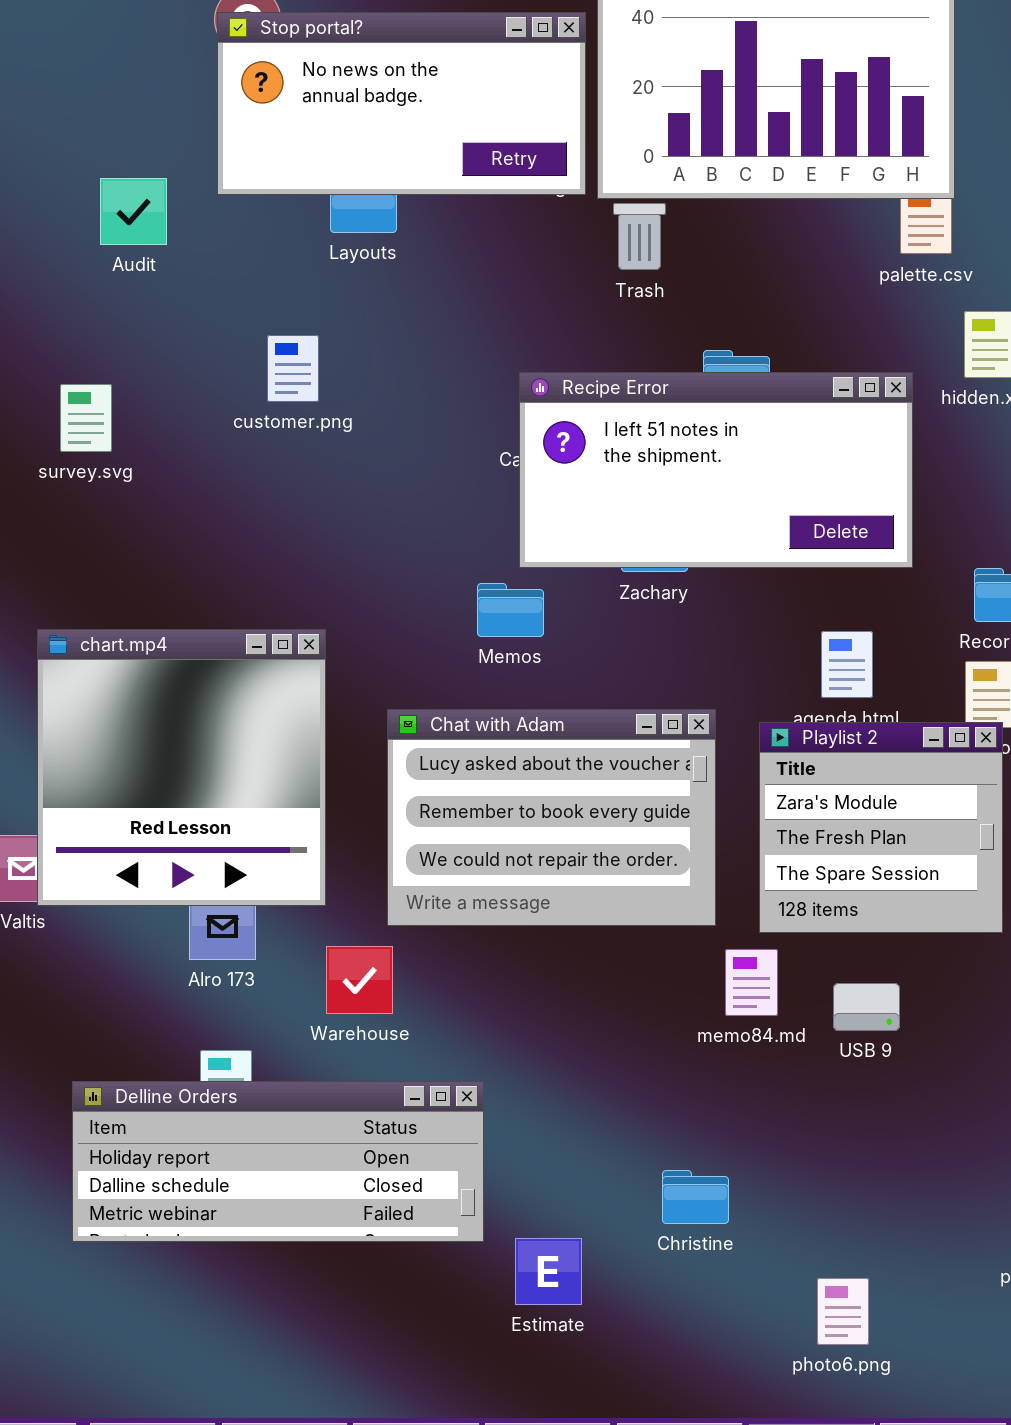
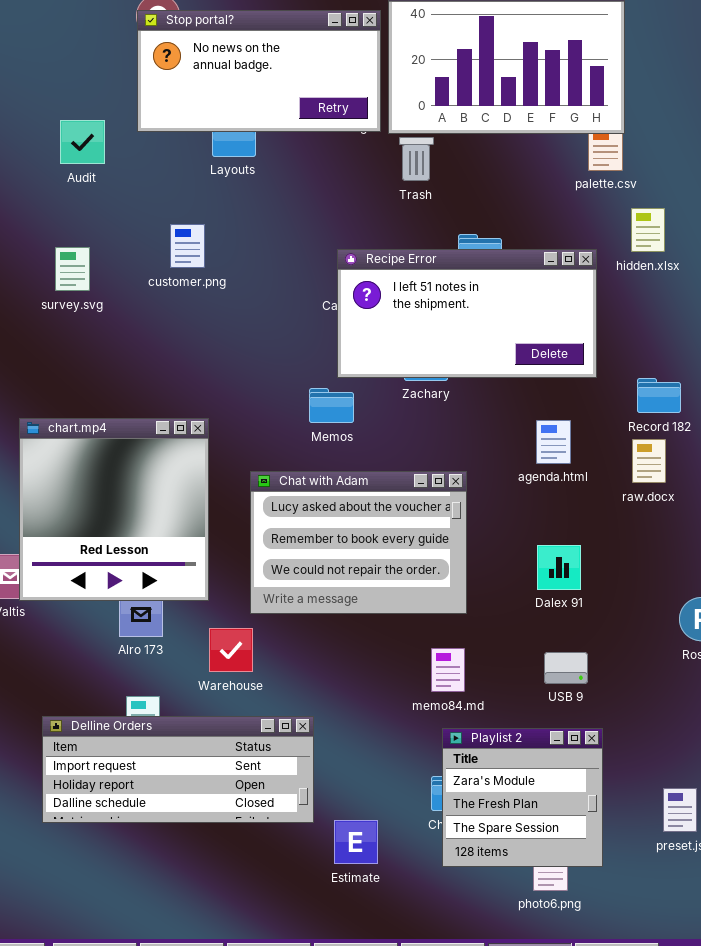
survey.svg: [60,384,112,452] -> [55,247,90,291], moved
Playlist 2: [759,722,1003,933] -> [442,728,603,867], moved
memo84.md: [725,949,778,1016] -> [431,648,465,692], moved
Delline Orders: [72,1081,484,1242] -> [42,716,314,823], scrolled up 1 row

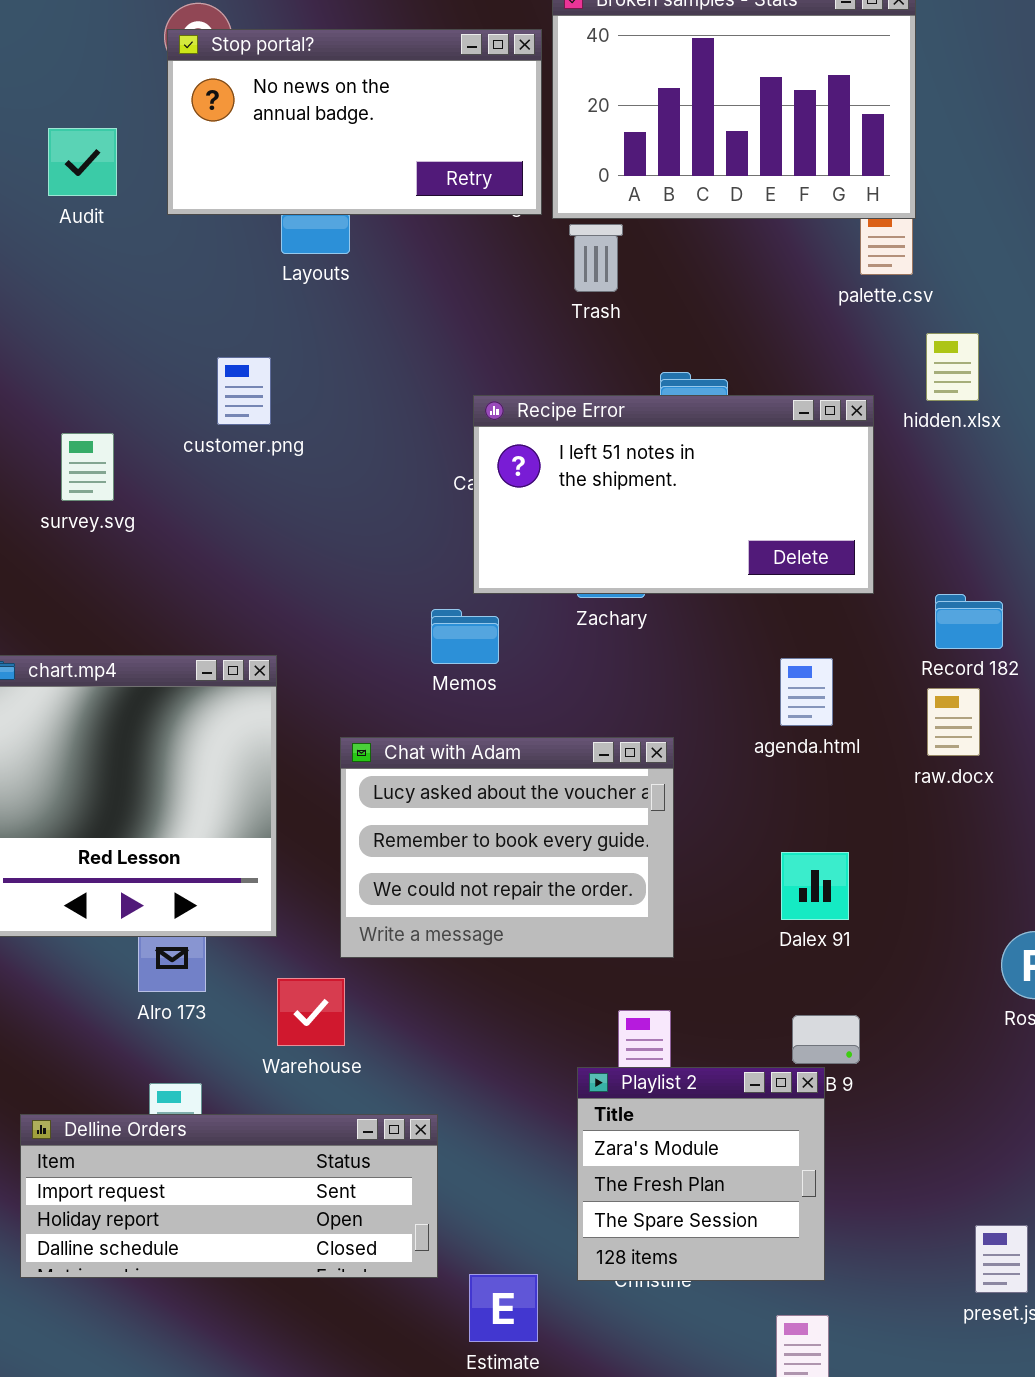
Audit: [60,120,105,164] -> [48,128,117,196], moved
survey.svg: [55,247,90,291] -> [61,433,114,501], moved
Playlist 2: [442,728,603,867] -> [577,1067,825,1281], moved

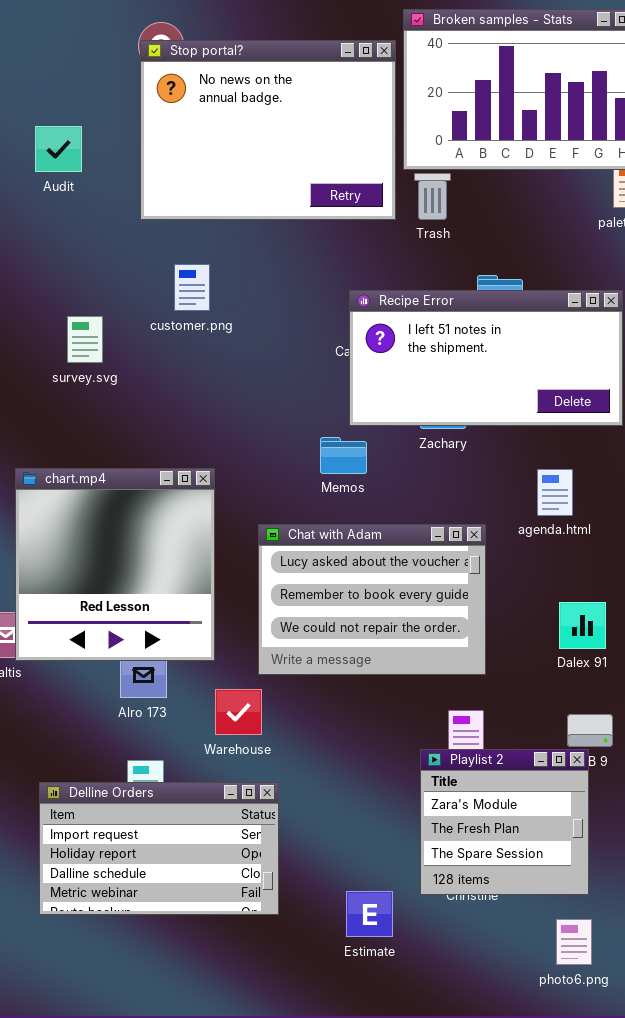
Stop portal?: [167,29,542,215] -> [140,40,396,220], resized
Audit: [48,128,117,196] -> [35,126,82,172], moved
agenda.html: [780,658,833,726] -> [537,469,573,516], moved
Delline Orders: [20,1114,438,1278] -> [39,782,279,915], resized

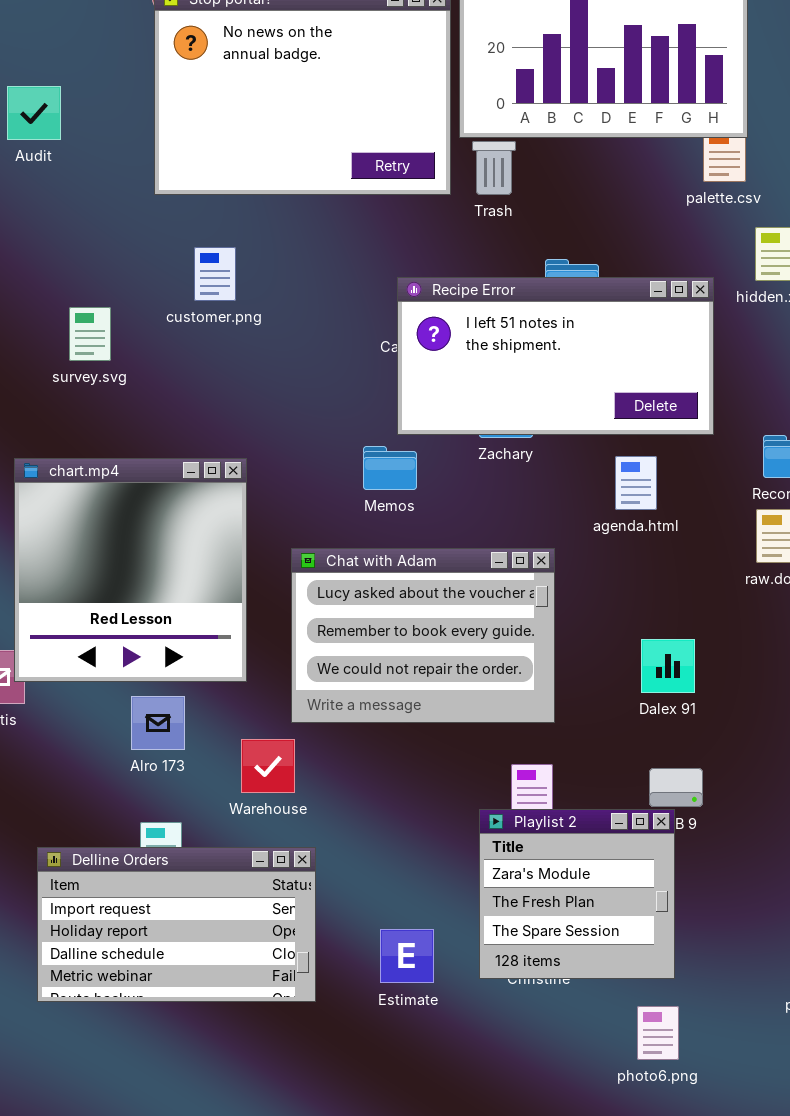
Audit: [35,126,82,172] -> [7,86,61,140], moved
chart.mp4: [15,468,215,661] -> [14,458,247,682], moved
agenda.html: [537,469,573,516] -> [615,456,657,510], moved
Estimate: [346,891,393,937] -> [380,929,434,983], moved

